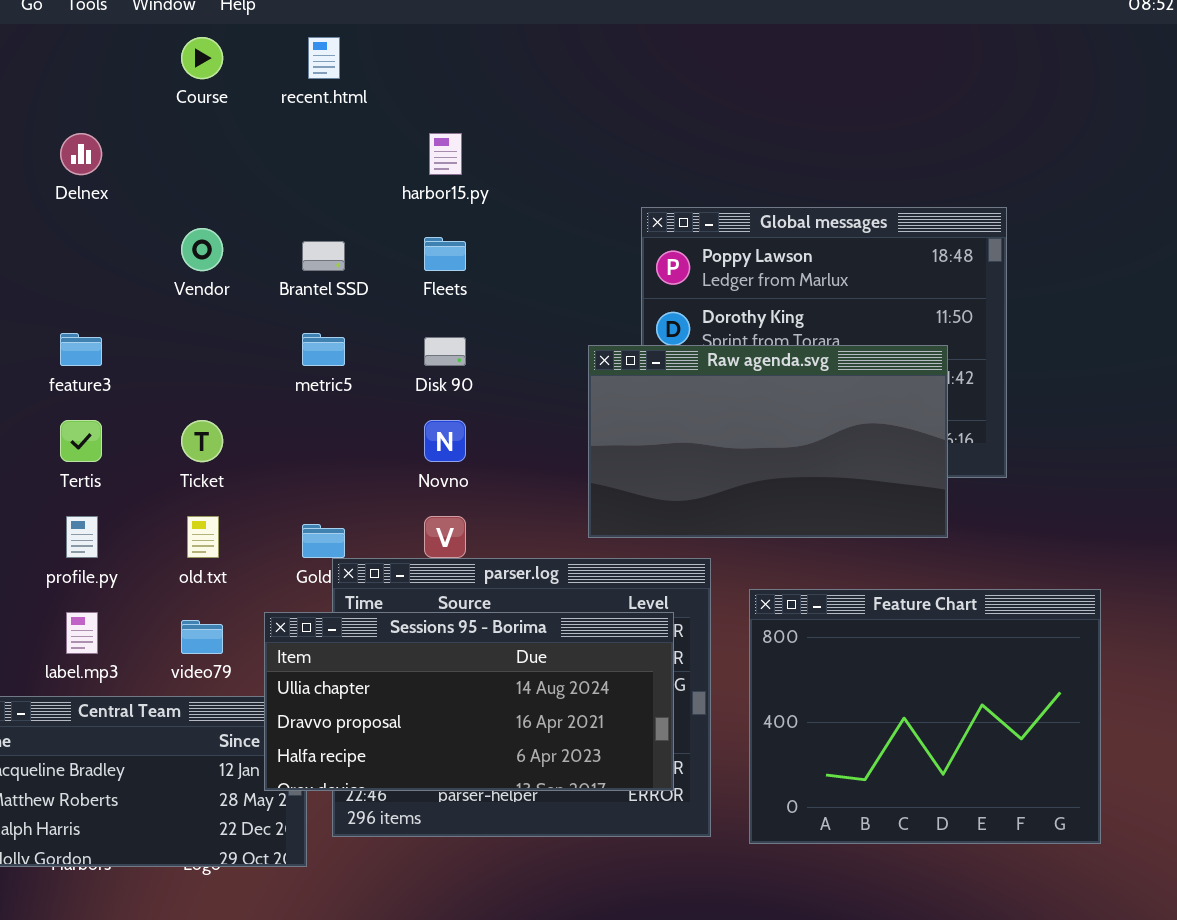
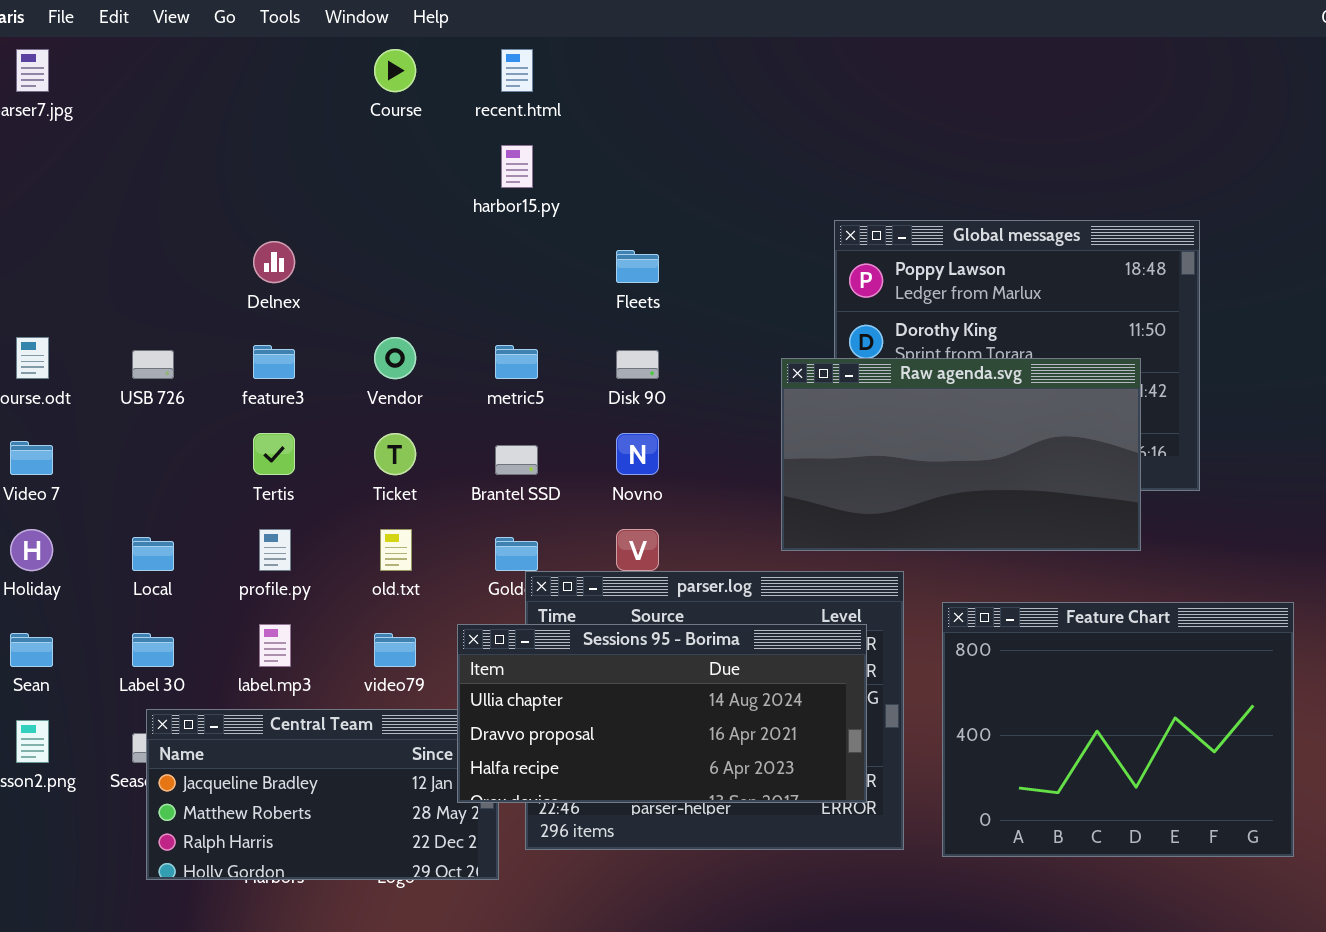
Delnex: [60,133,102,175] -> [253,241,295,283], moved
harbor15.py: [429,133,462,175] -> [501,145,533,188], moved
Vendor: [181,228,223,271] -> [374,337,416,379], moved
Brantel SSD: [302,241,345,271] -> [495,445,538,475], moved

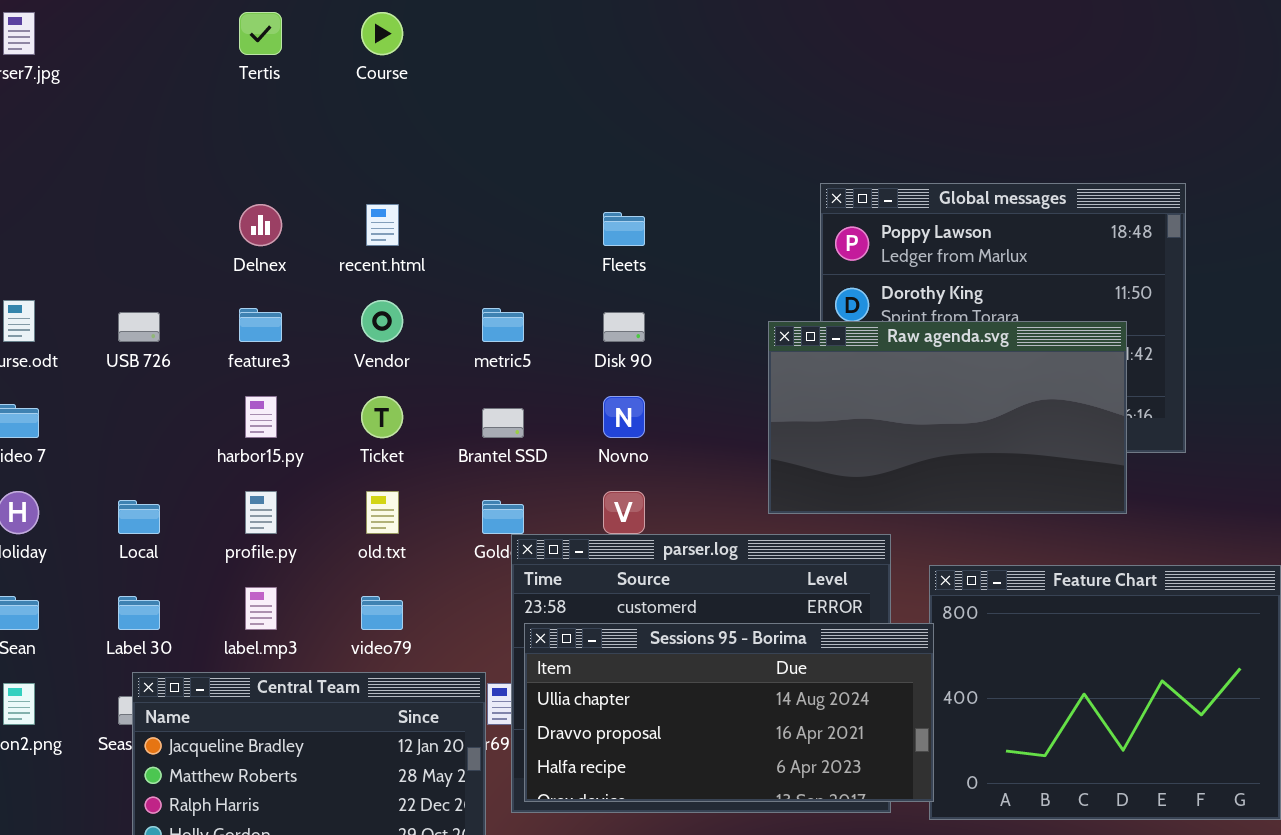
recent.html: [501,49,533,92] -> [366,204,399,246], moved
harbor15.py: [501,145,533,188] -> [245,396,277,438], moved
Tertis: [253,433,295,475] -> [239,12,282,55], moved
Sessions 95 - Borima: [457,624,867,803] -> [524,623,934,802], moved

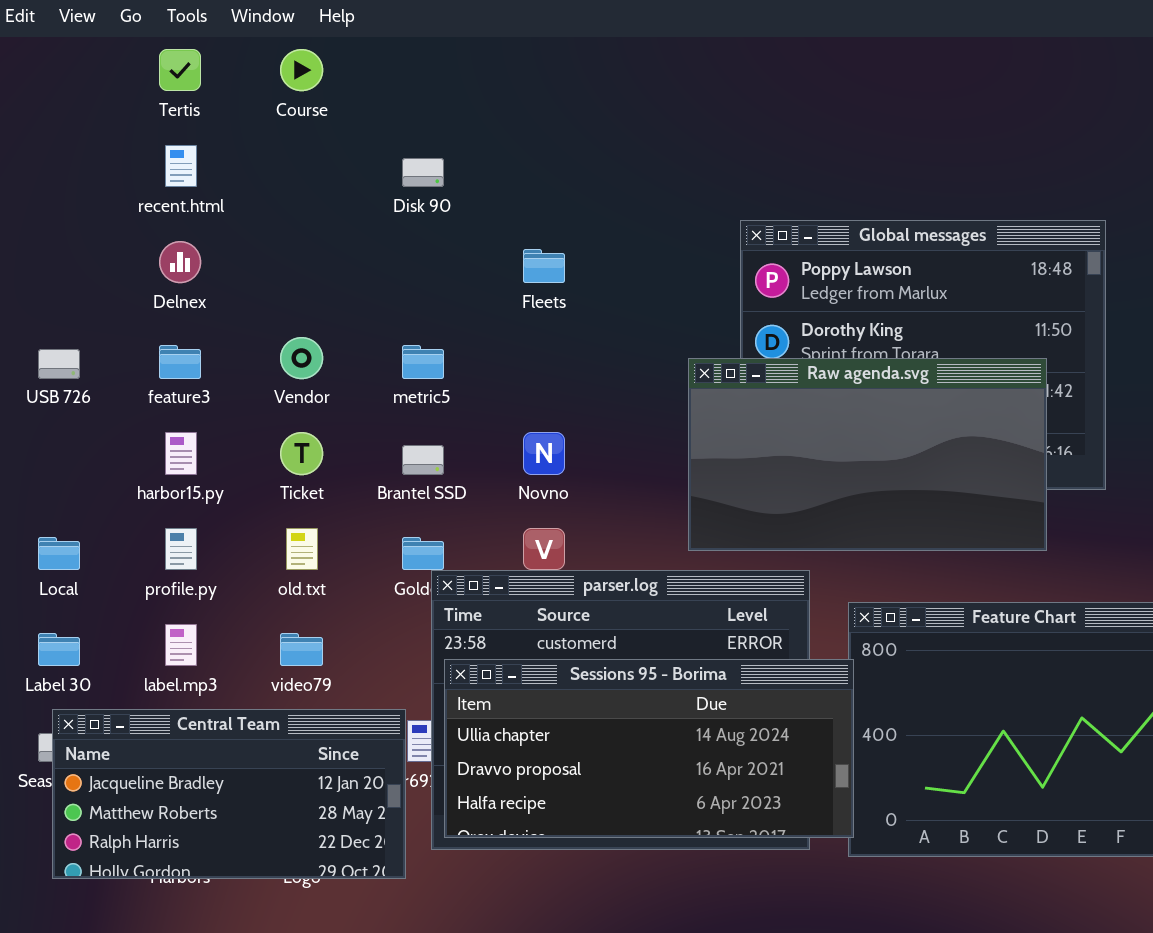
recent.html: [366,204,399,246] -> [165,145,197,187], moved
Disk 90: [603,312,645,342] -> [402,158,444,187], moved

